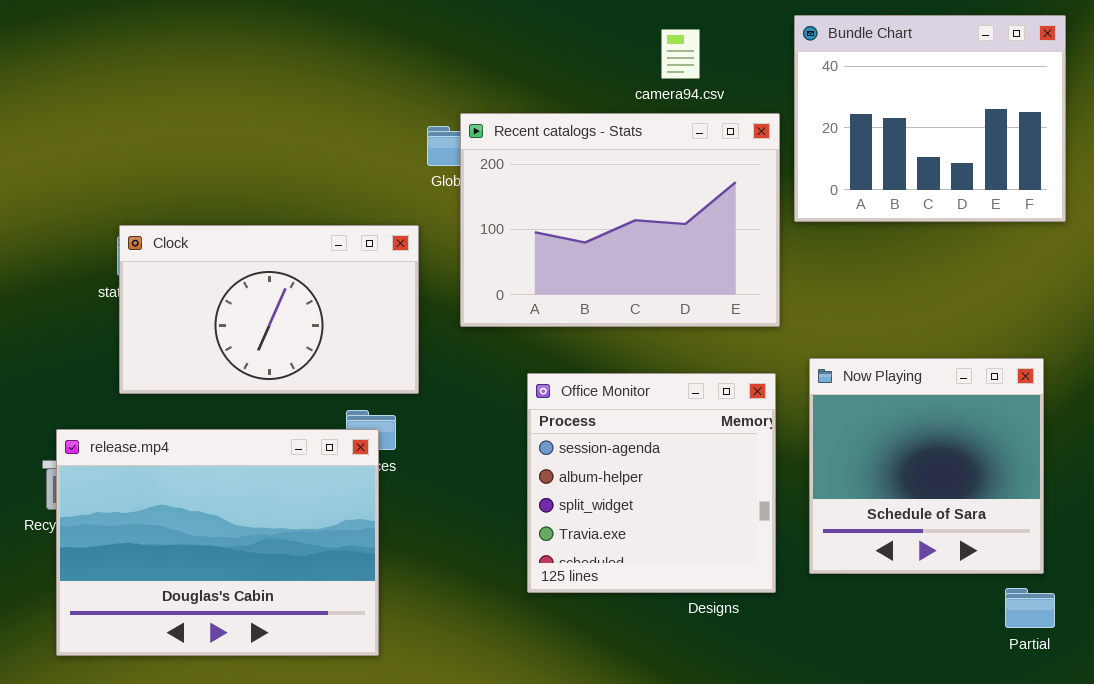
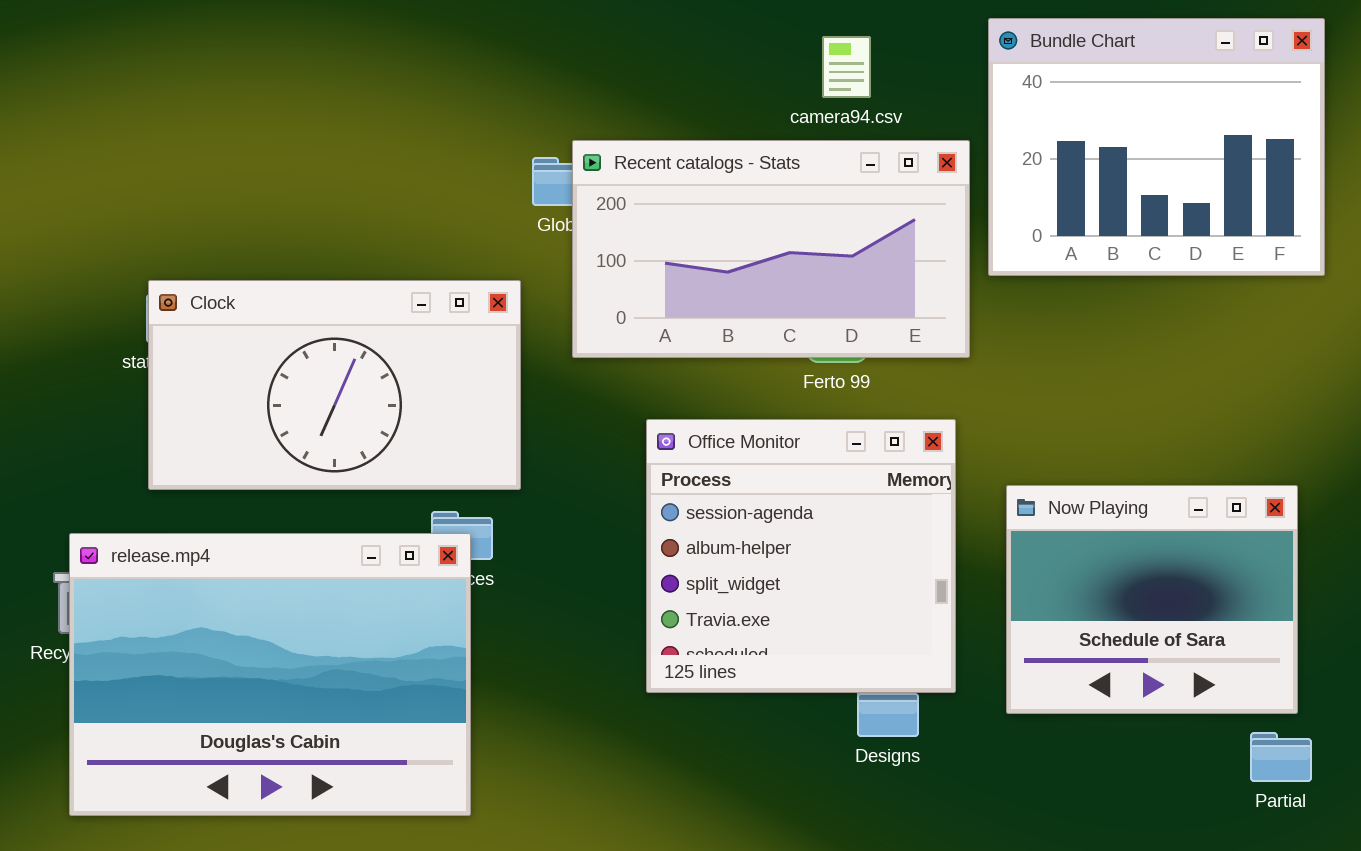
Recent catalogs - Stats: [460,113,780,327] -> [572,140,970,358], resized
Now Playing: [809,358,1044,574] -> [1006,485,1298,714], resized
Office Monitor: [527,373,776,593] -> [646,419,956,693], moved

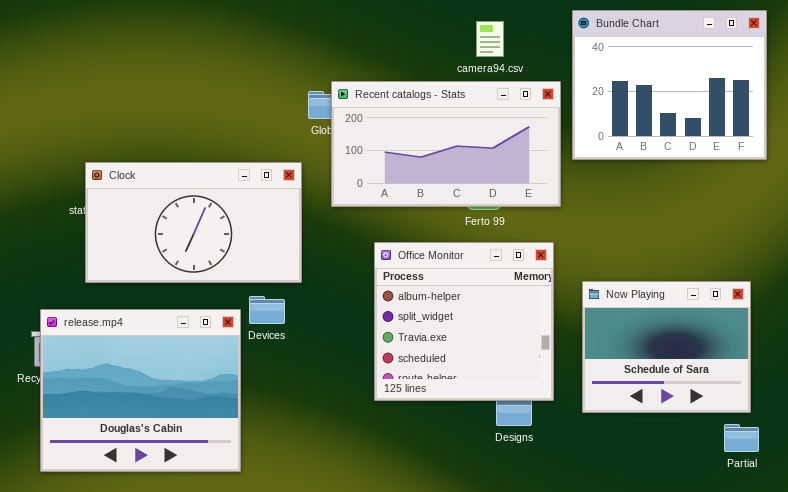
Office Monitor: [646,419,956,693] -> [374,242,554,401], scrolled down 1 row
release.mp4: [69,533,471,816] -> [40,309,241,472], resized

